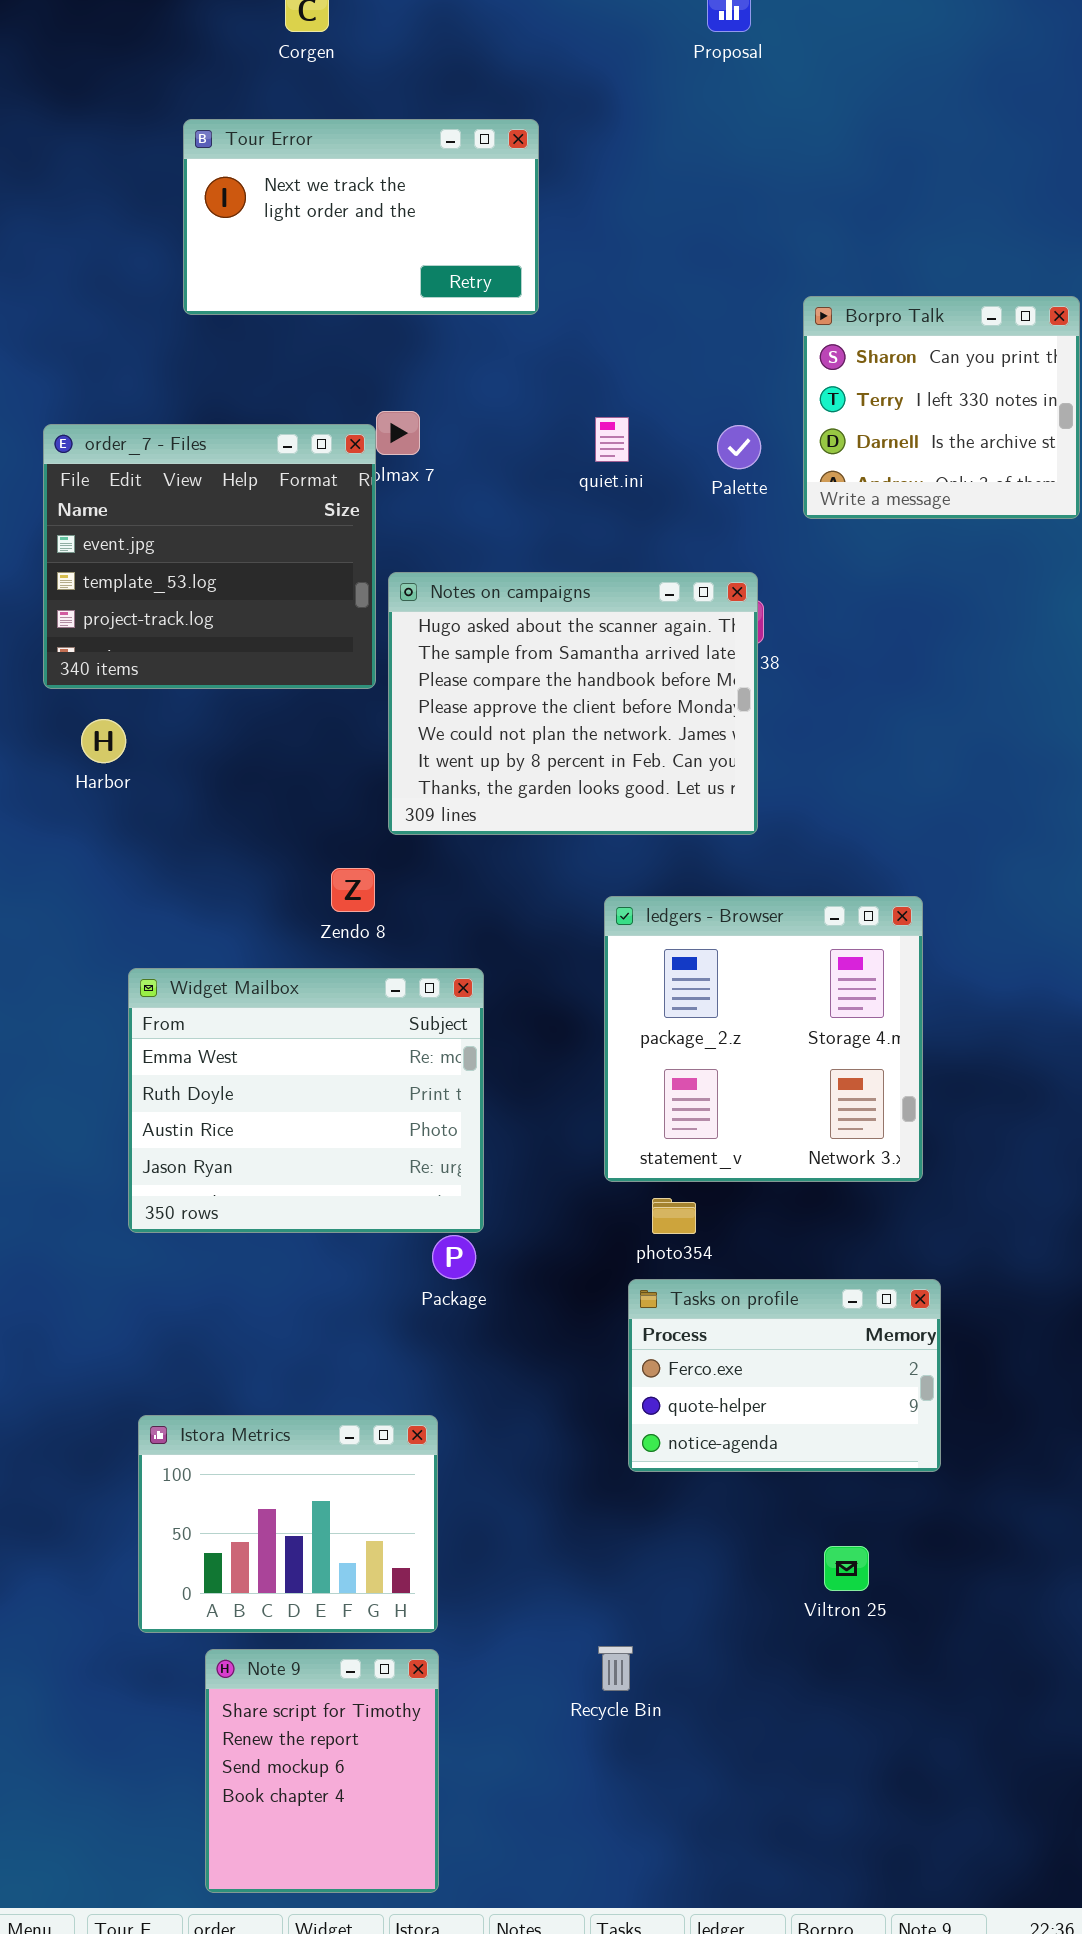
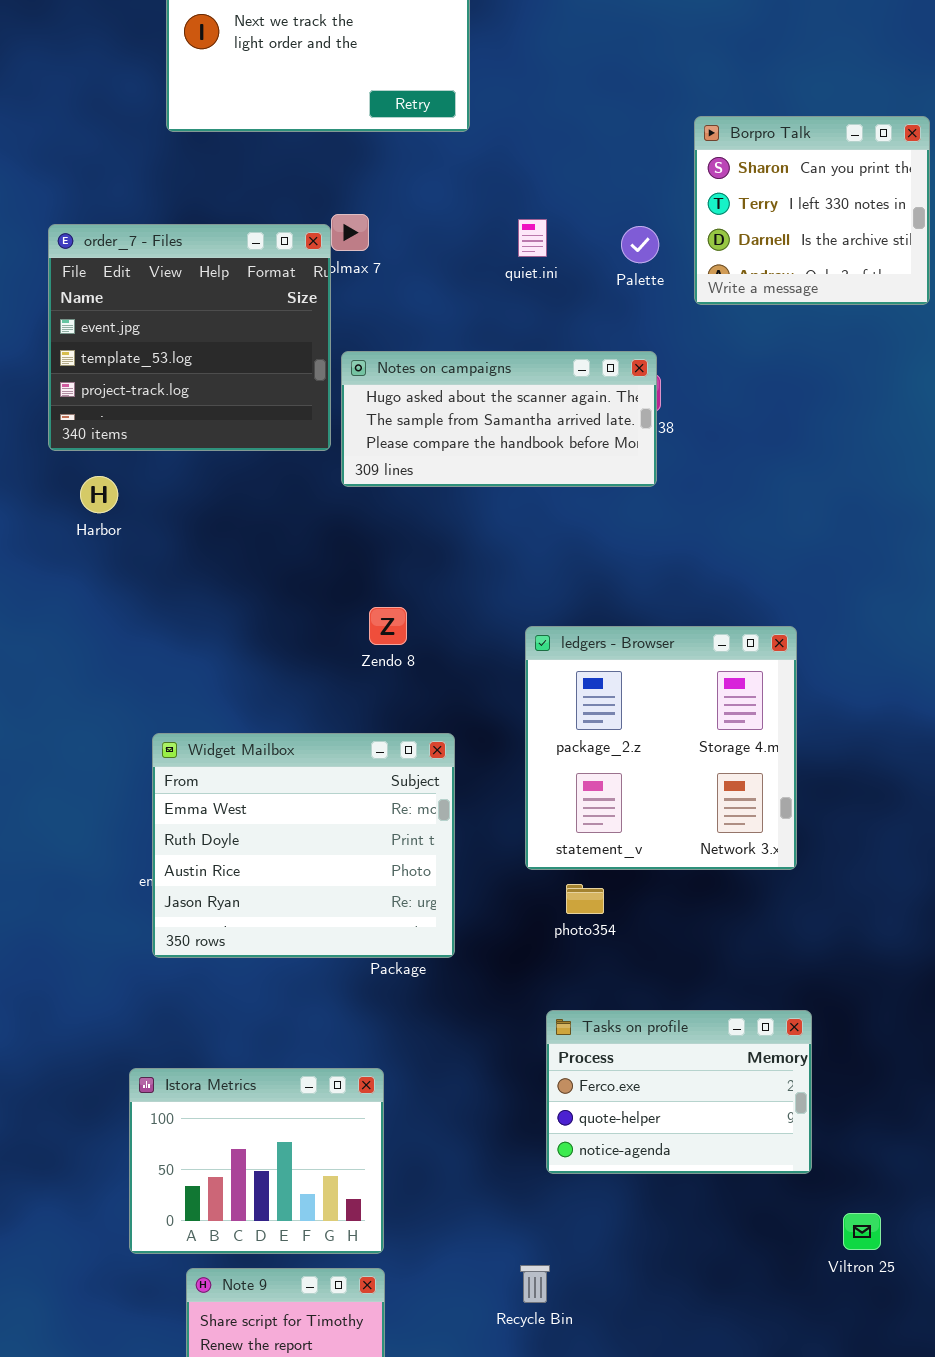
Notes on campaigns: [388,572,758,835] -> [341,351,657,487], resized
Zendo 8: [331,868,375,912] -> [369,607,407,645], moved
Widget Mailbox: [128,968,484,1233] -> [152,733,455,958], moved
Tasks on profile: [628,1279,941,1472] -> [546,1010,812,1174], moved
Viltron 25: [824,1546,869,1591] -> [843,1213,881,1250], moved

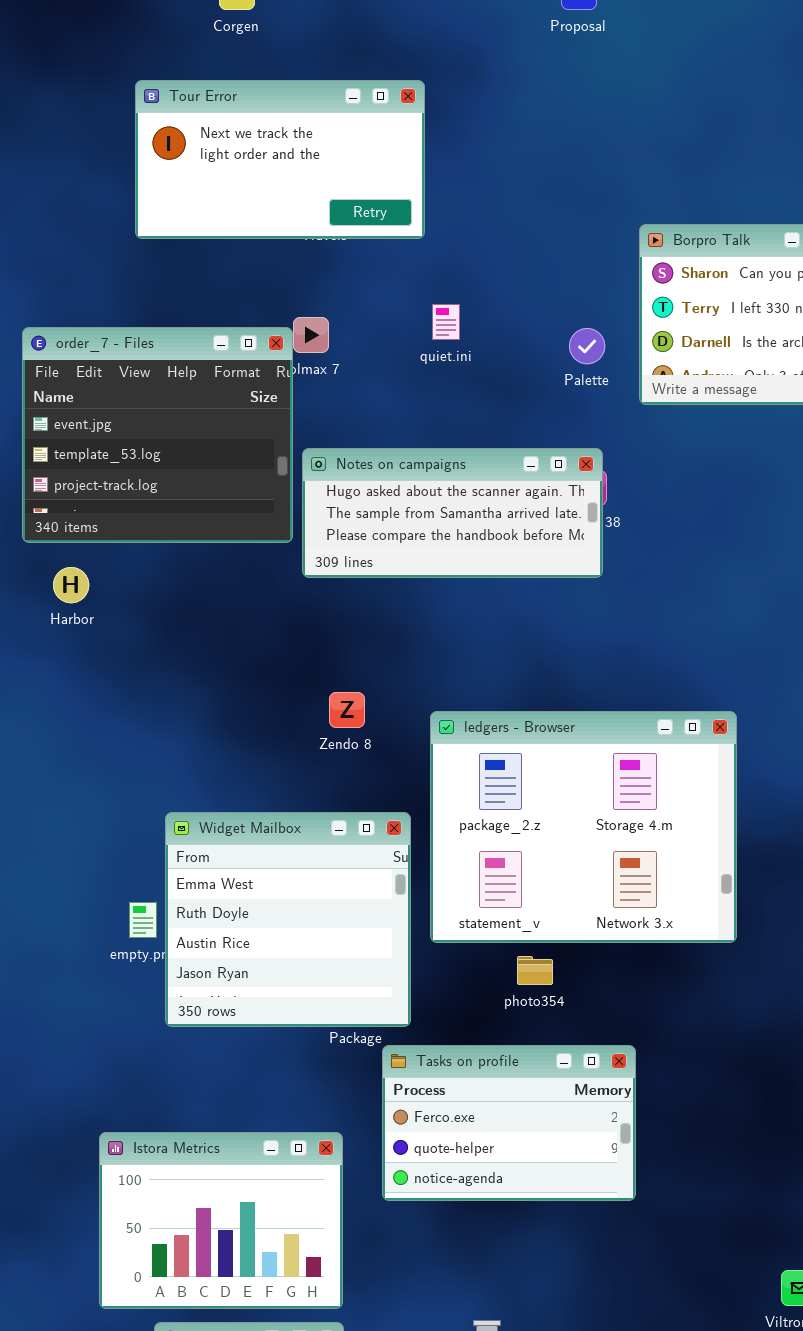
quiet.ini: [518,219,547,257] -> [432,304,460,340], moved
ledgers - Browser: [525,626,797,870] -> [430,711,737,943], resized
Widget Mailbox: [152,733,455,958] -> [165,812,411,1027], resized
Tasks on profile: [546,1010,812,1174] -> [382,1045,636,1201], moved

